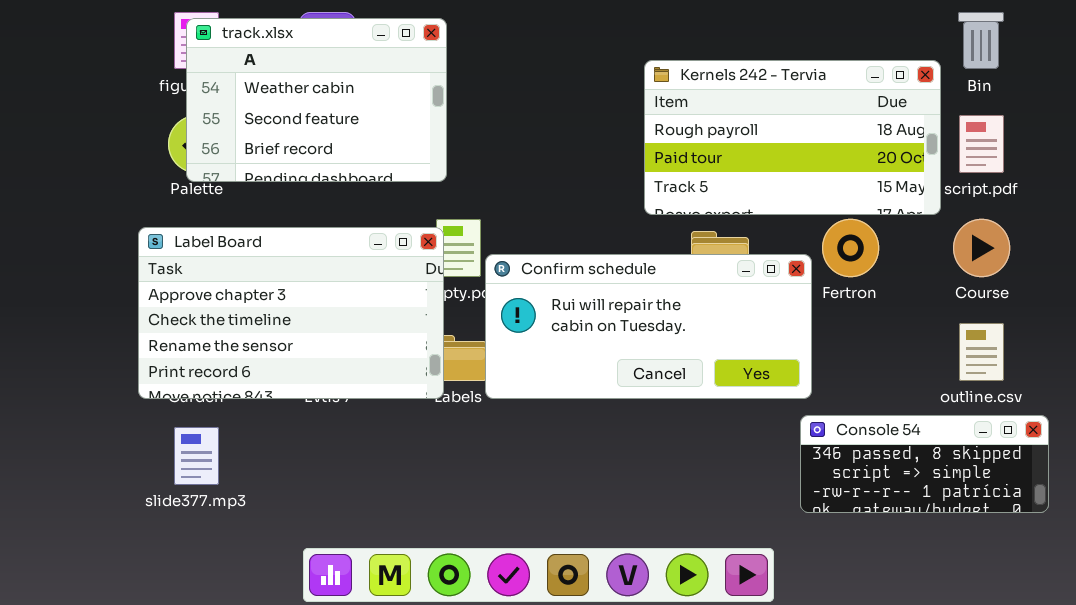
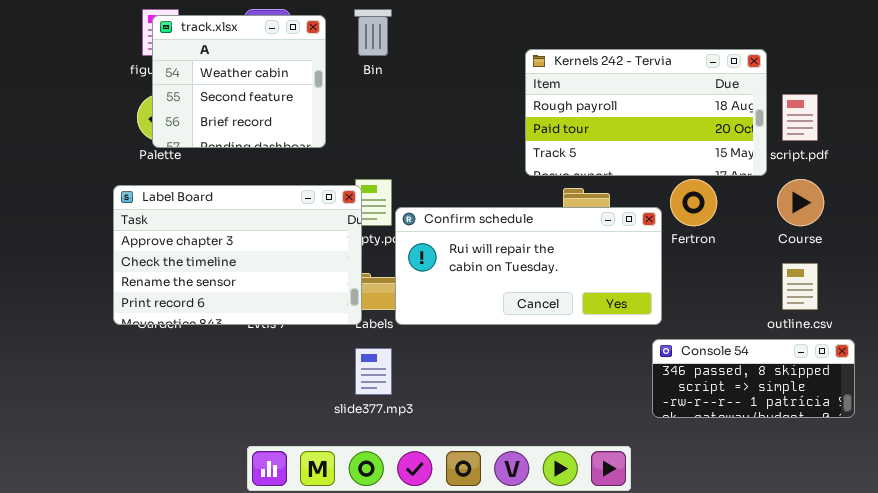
Bin: [958,12,1004,69] -> [354,9,392,56], moved
track.xlsx: [186,18,447,182] -> [152,15,326,148], resized
slide377.mp3: [174,427,219,485] -> [355,348,392,395], moved

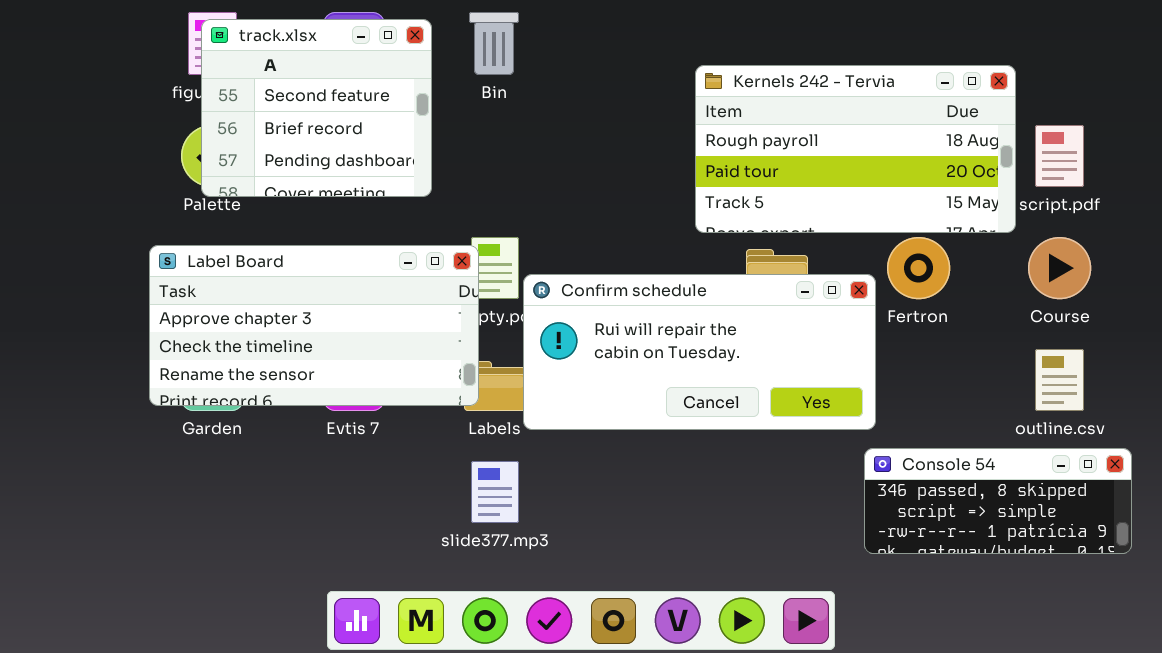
track.xlsx: [152,15,326,148] -> [201,19,432,197], scrolled down 1 row
Label Board: [113,185,362,325] -> [149,245,479,406], resized

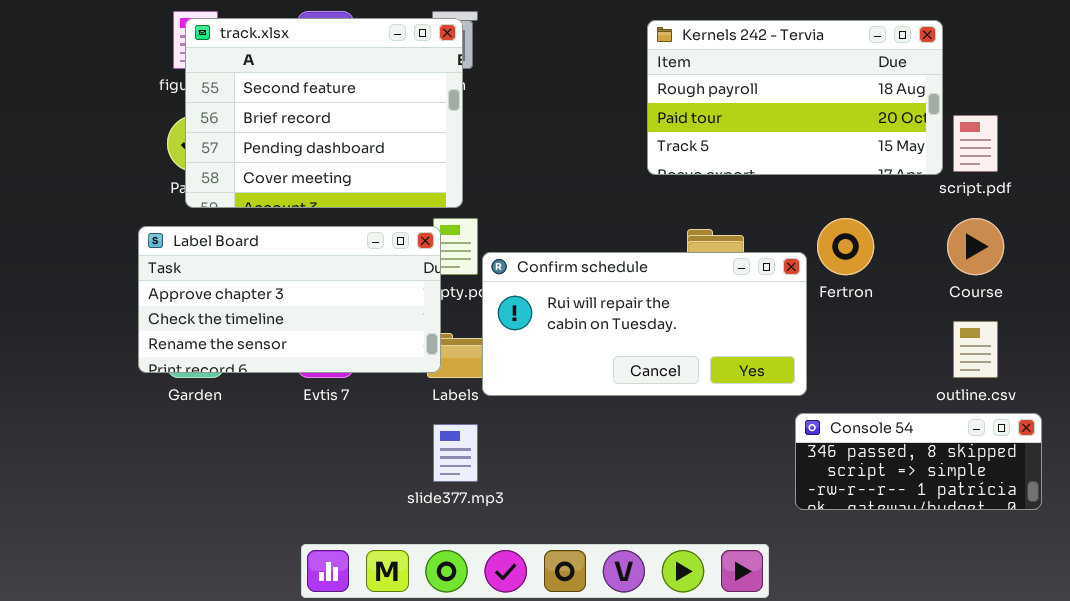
track.xlsx: [201,19,432,197] -> [185,18,463,208], resized
Kernels 242 - Tervia: [695,65,1016,233] -> [647,20,943,175], moved

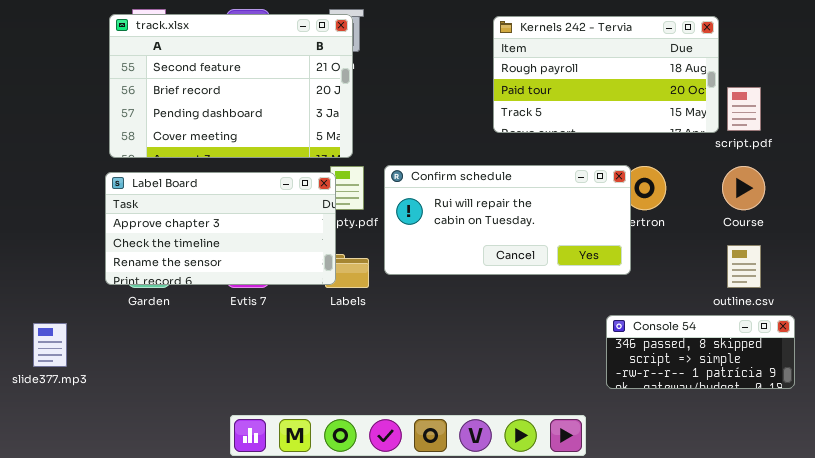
track.xlsx: [185,18,463,208] -> [109,14,353,158], resized
Confirm schedule: [482,252,807,396] -> [384,165,631,275], moved
slide377.mp3: [433,424,478,482] -> [33,323,67,367], moved

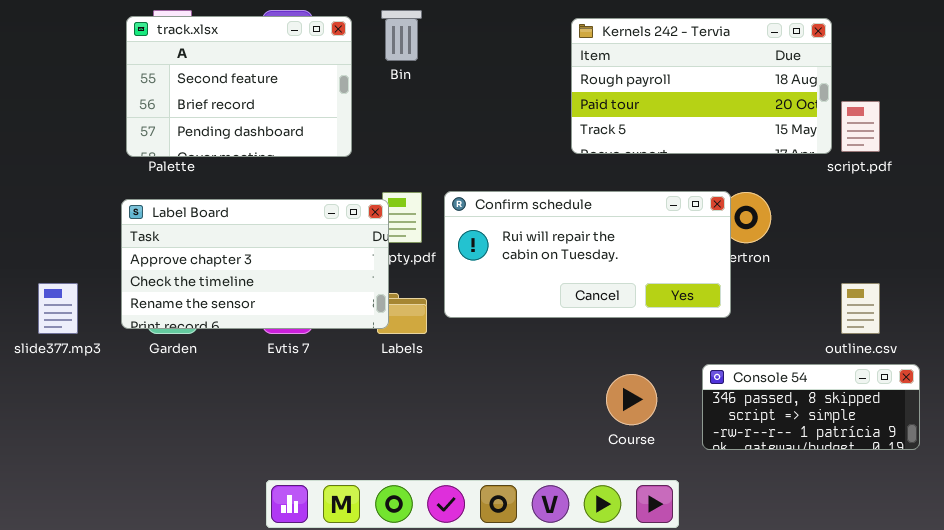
track.xlsx: [109,14,353,158] -> [126,16,352,157], resized
Course: [722,166,765,210] -> [606,374,657,425], moved
slide377.mp3: [33,323,67,367] -> [38,283,78,334], moved

